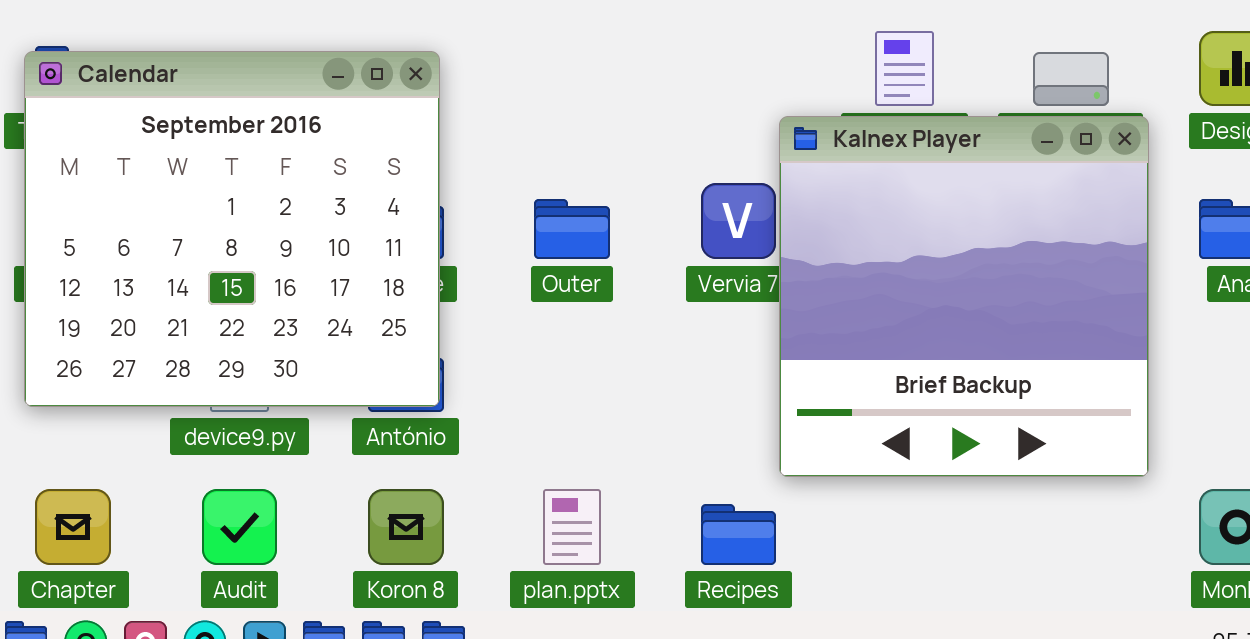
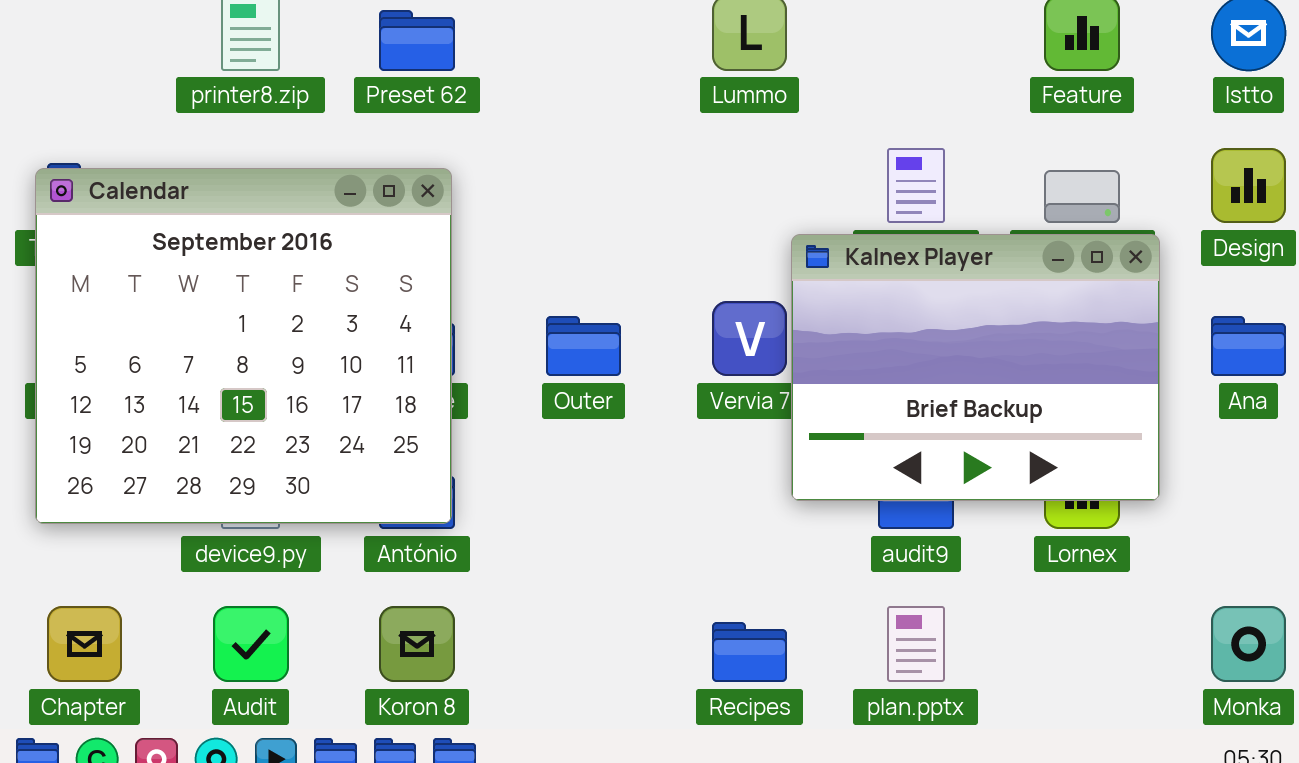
Kalnex Player: [779,116,1149,477] -> [791,234,1160,501], resized
plan.pptx: [543,489,601,565] -> [887,606,945,682], moved

